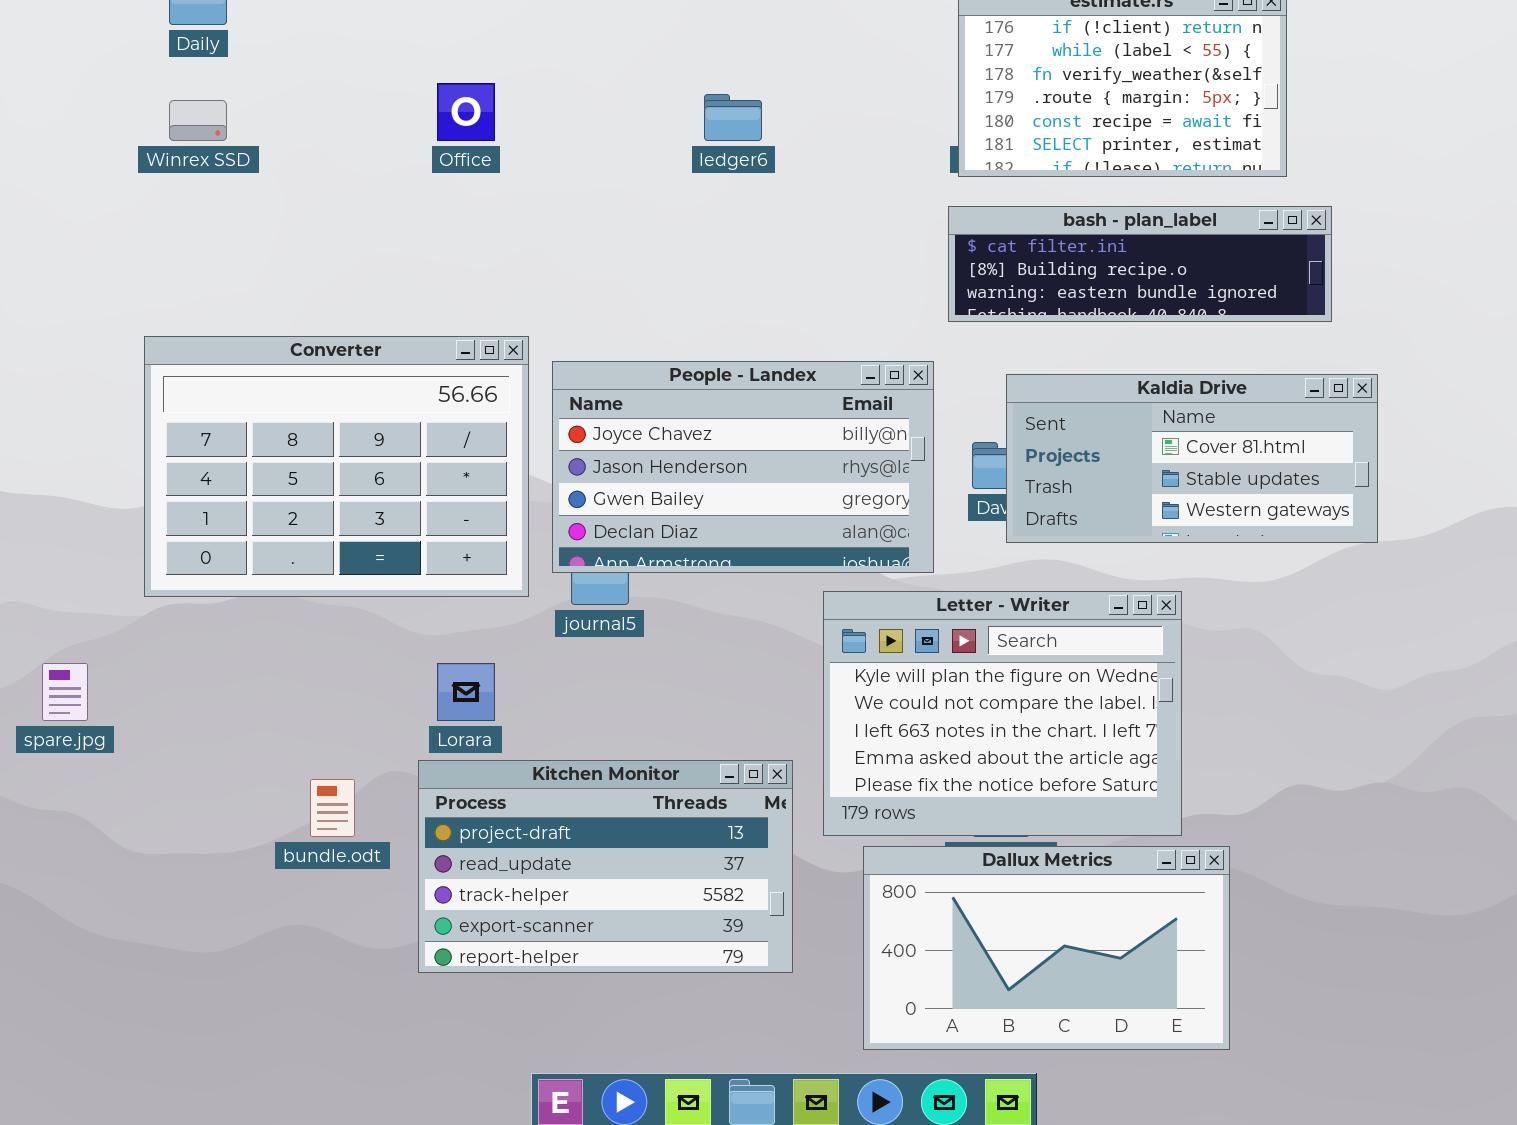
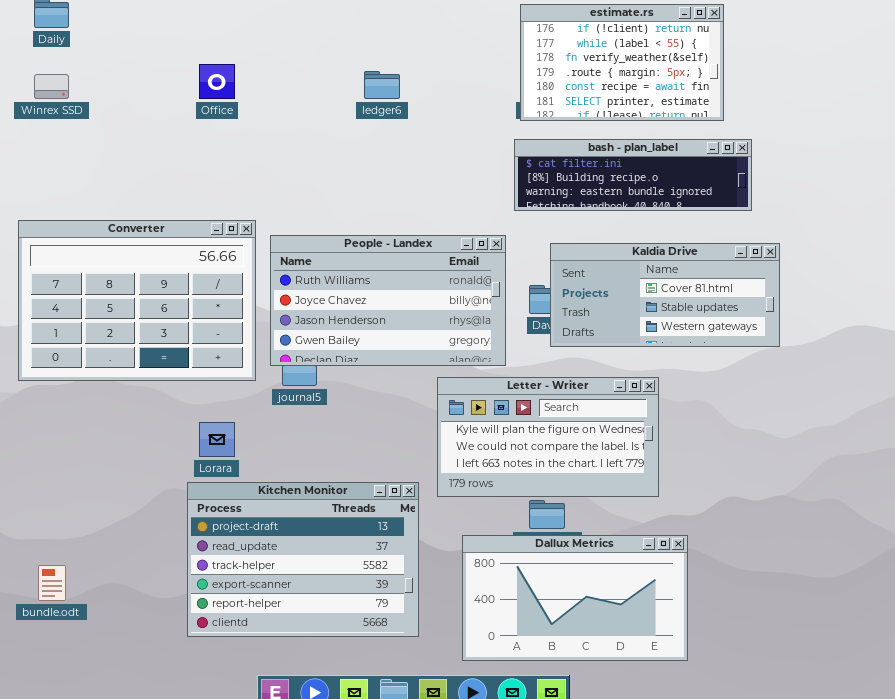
People - Landex: [552,361,934,573] -> [270,235,506,366], scrolled up 1 row
Letter - Writer: [823,591,1182,836] -> [437,377,659,497], resized
Kitchen Monitor: [418,760,793,973] -> [187,482,419,637], resized
bundle.odt: [310,779,355,837] -> [38,565,66,601], moved

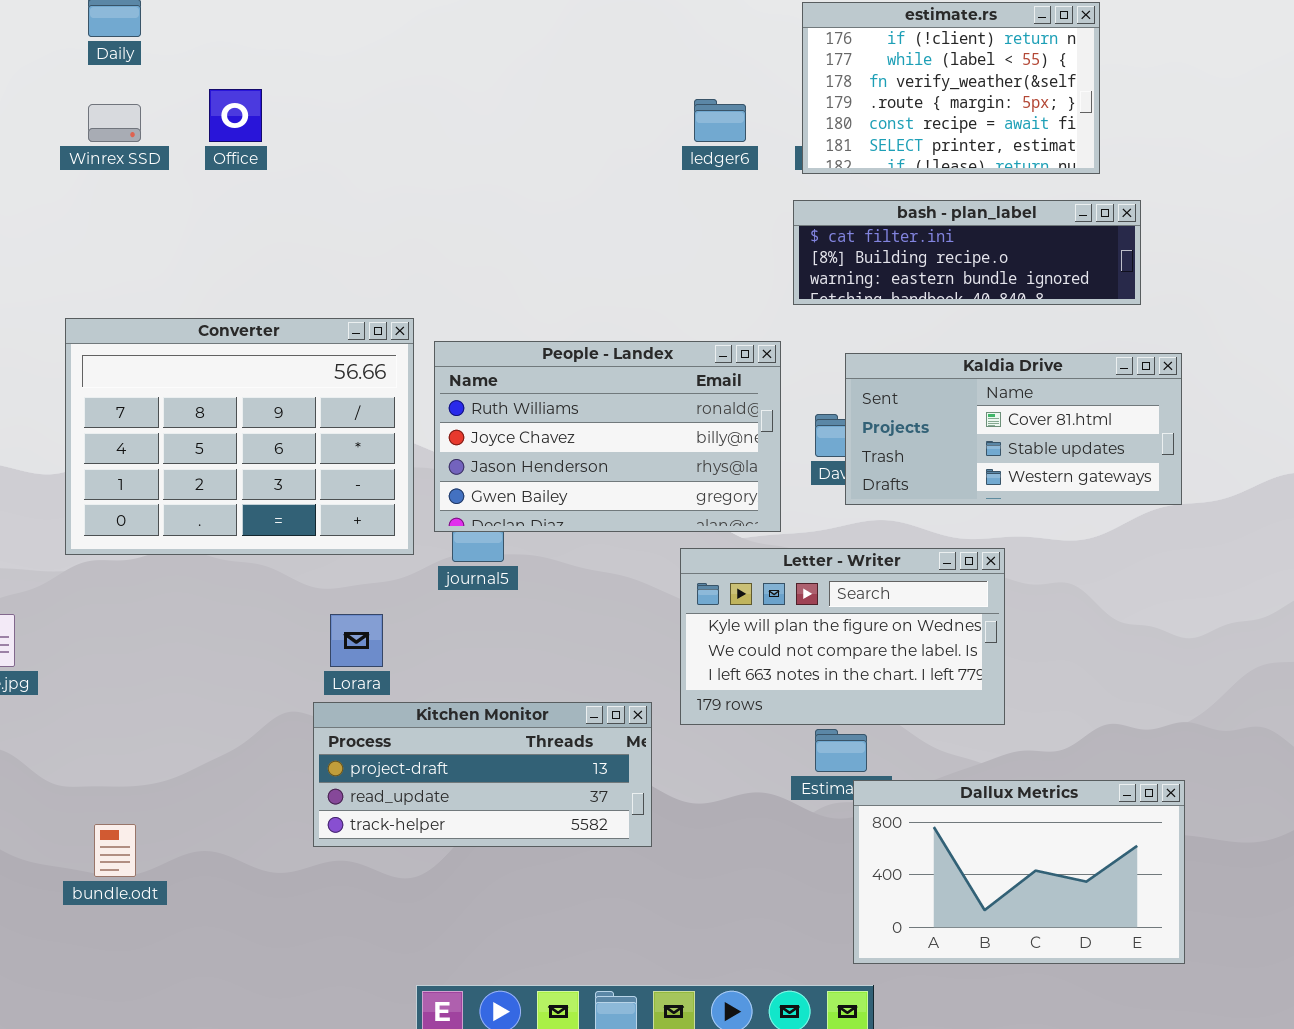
Office: [199,64,235,99] -> [209,89,262,142], moved
ledger6: [364,71,400,99] -> [694,99,746,142], moved
Kitchen Monitor: [187,482,419,637] -> [313,702,652,847], resized
Dallux Metrics: [462,535,688,661] -> [853,780,1185,964], moved

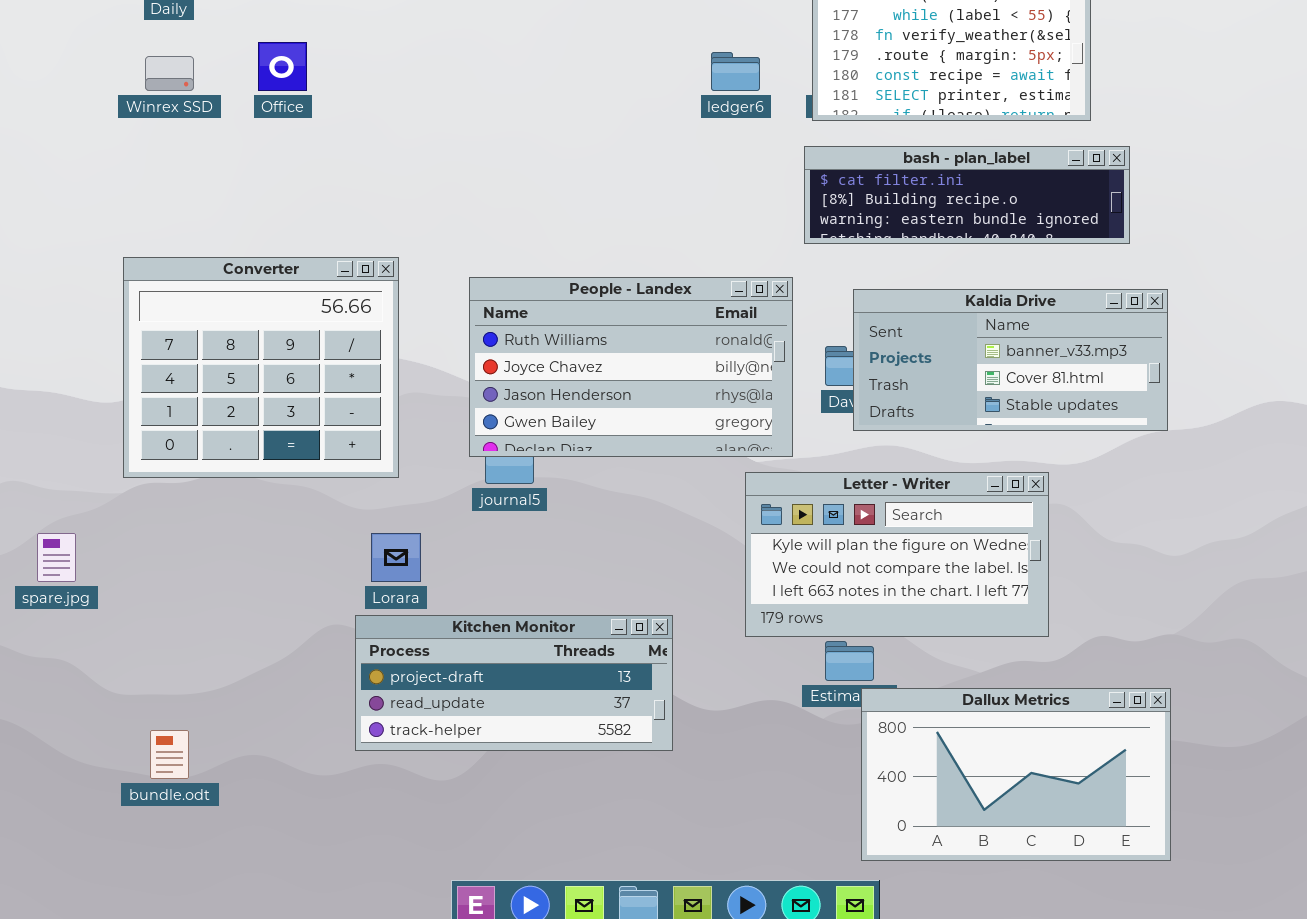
Converter: [65,318,414,555] -> [123,257,399,478], resized
Kaldia Drive: [845,353,1182,505] -> [853,289,1168,431], scrolled up 1 row
Letter - Writer: [680,548,1005,725] -> [745,472,1049,637], moved

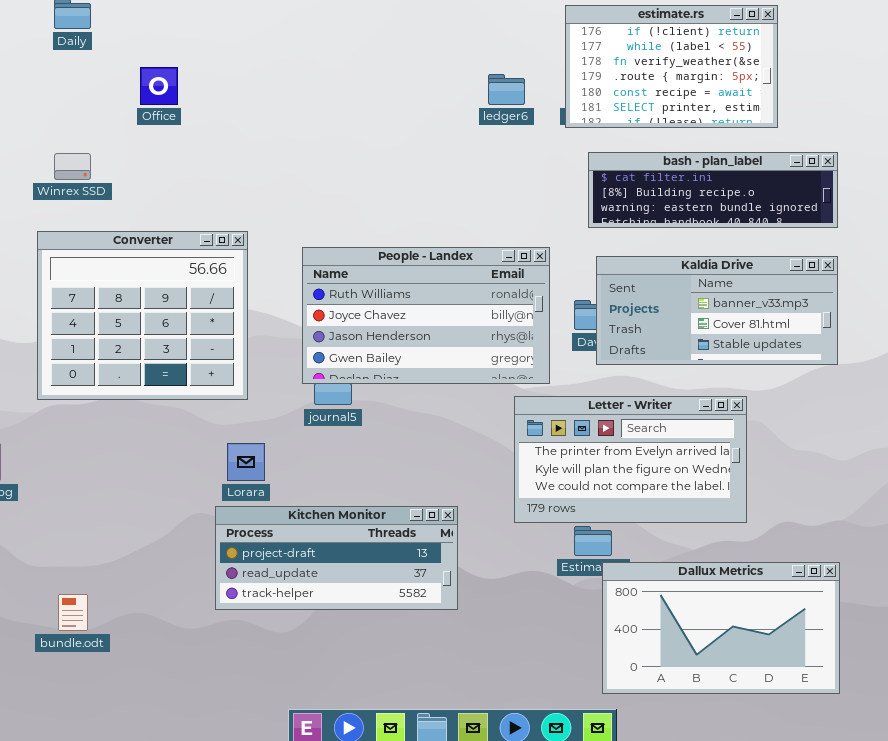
Winrex SSD: [145,56,194,91] -> [54,153,91,180], moved
bash - plan_label: [804,146,1130,244] -> [588,152,838,228], moved
Letter - Writer: [745,472,1049,637] -> [514,396,747,523], scrolled up 1 row

